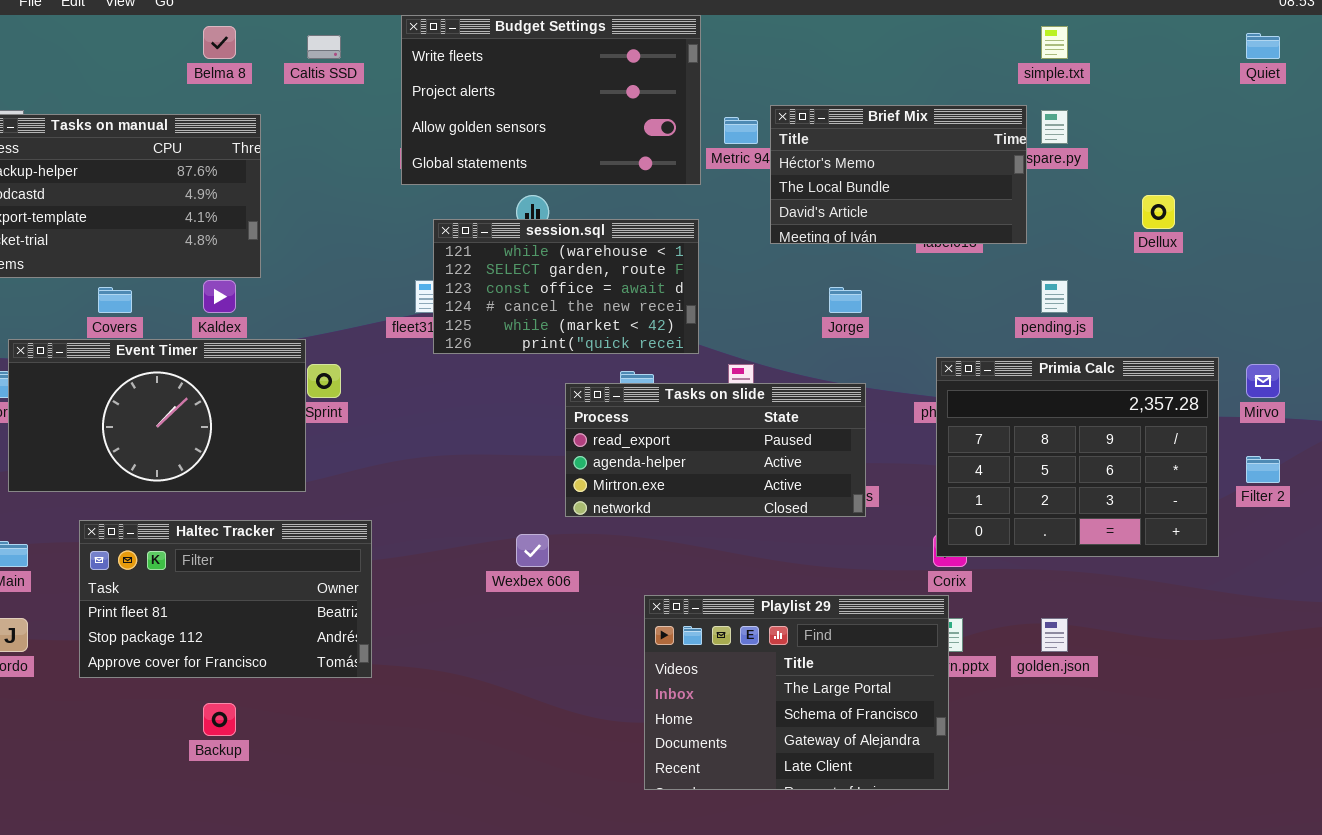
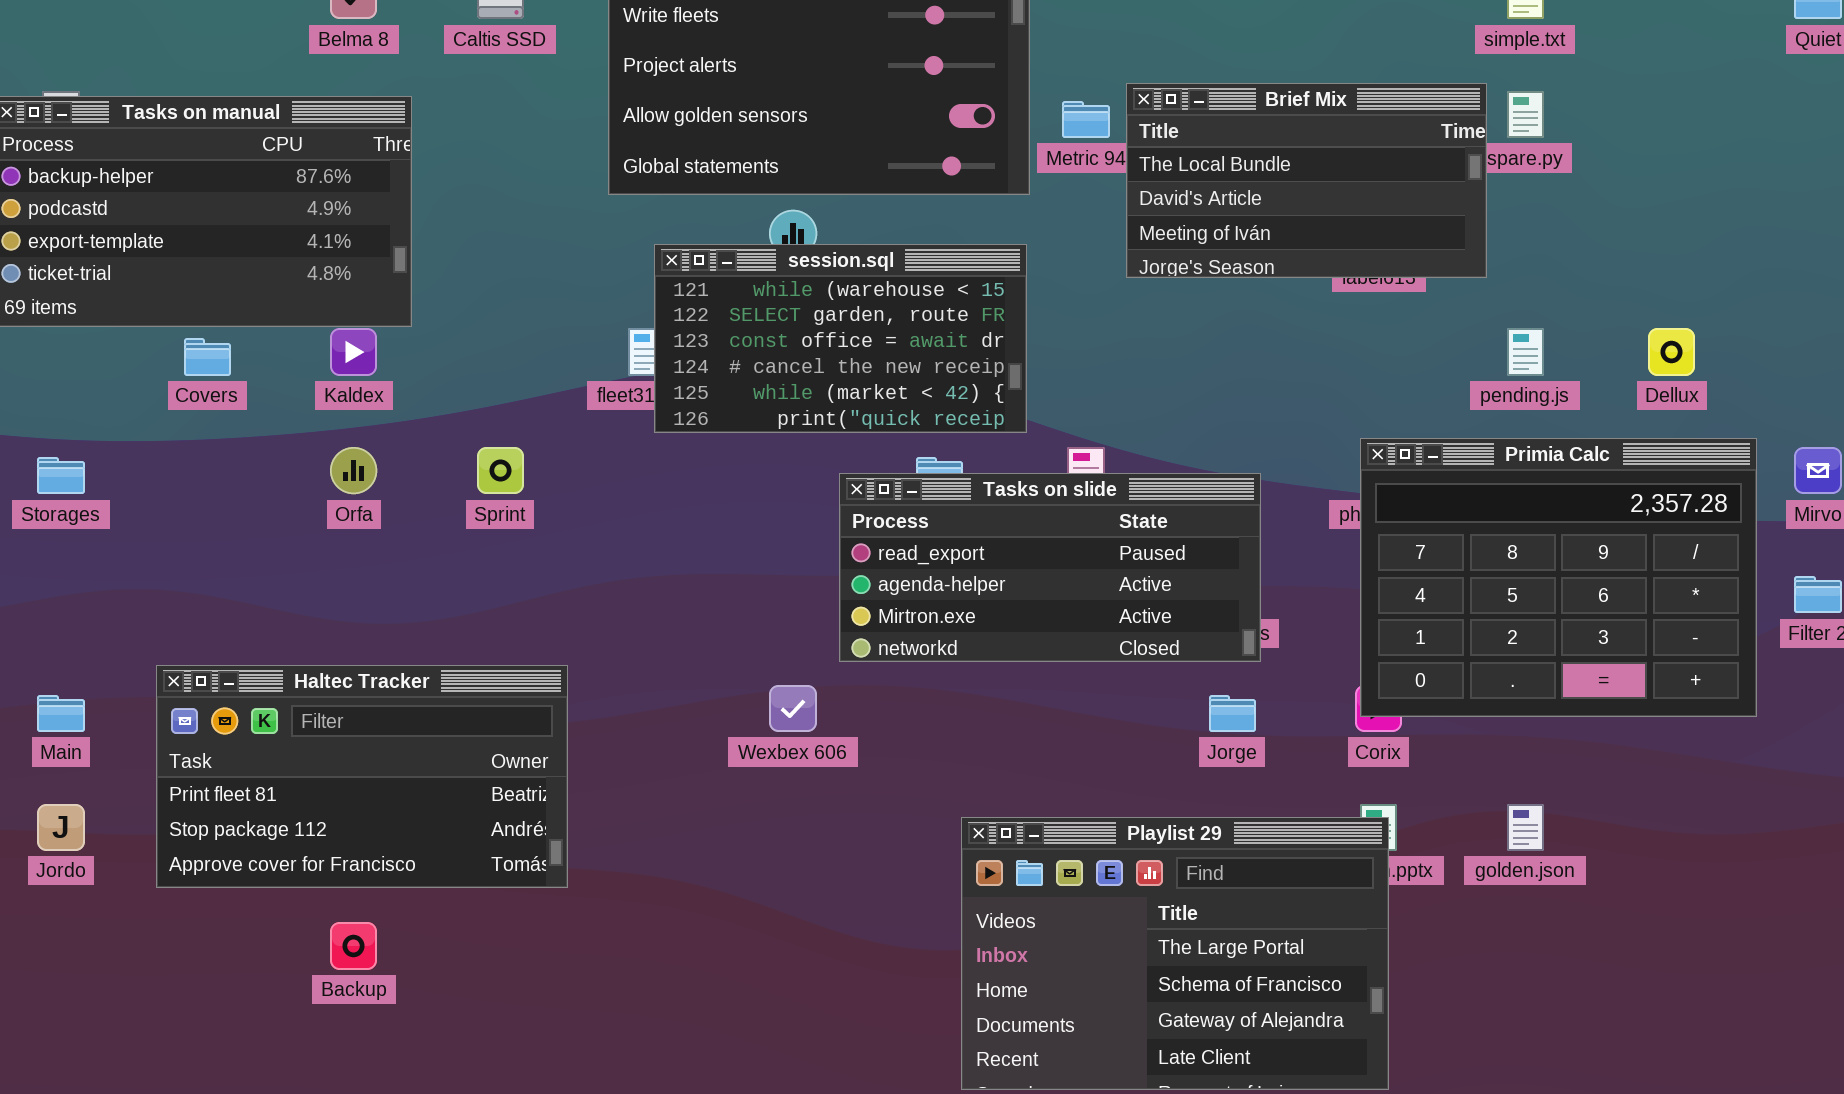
Brief Mix: [770,105,1027,244] -> [1126,83,1487,278], scrolled down 1 row
Dellux: [1142,195,1175,229] -> [1648,328,1695,376], moved
Jorge: [829,287,862,313] -> [1209,695,1256,732], moved
Event Timer: [8,339,306,492] -> none, closed
Playlist 29: [644,595,949,790] -> [961,817,1389,1090], moved

